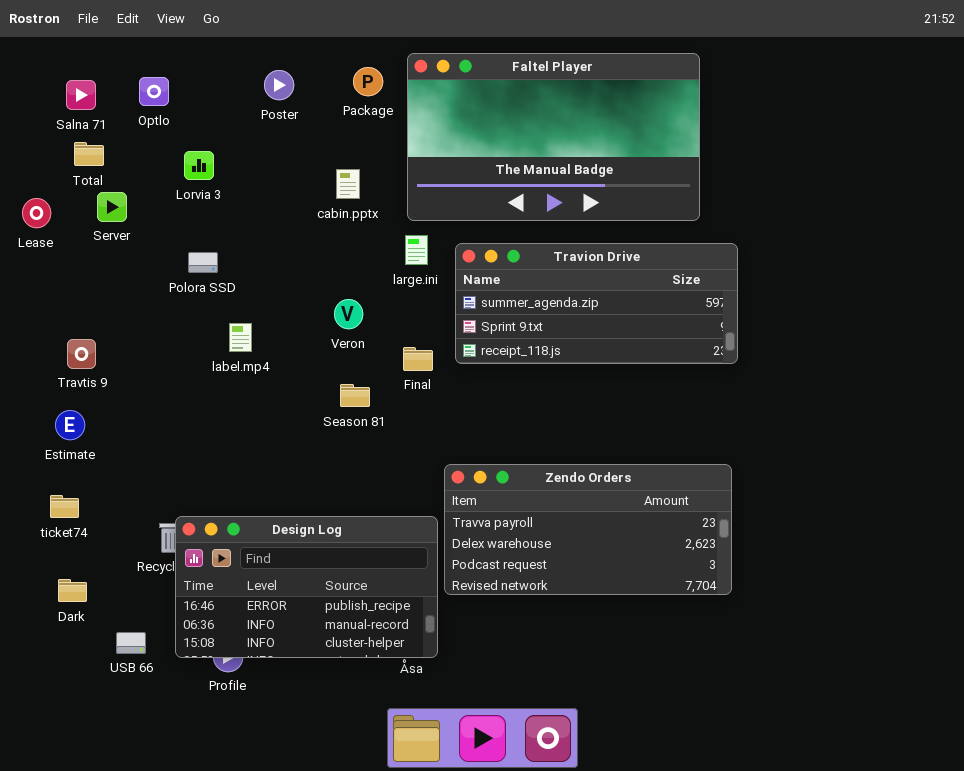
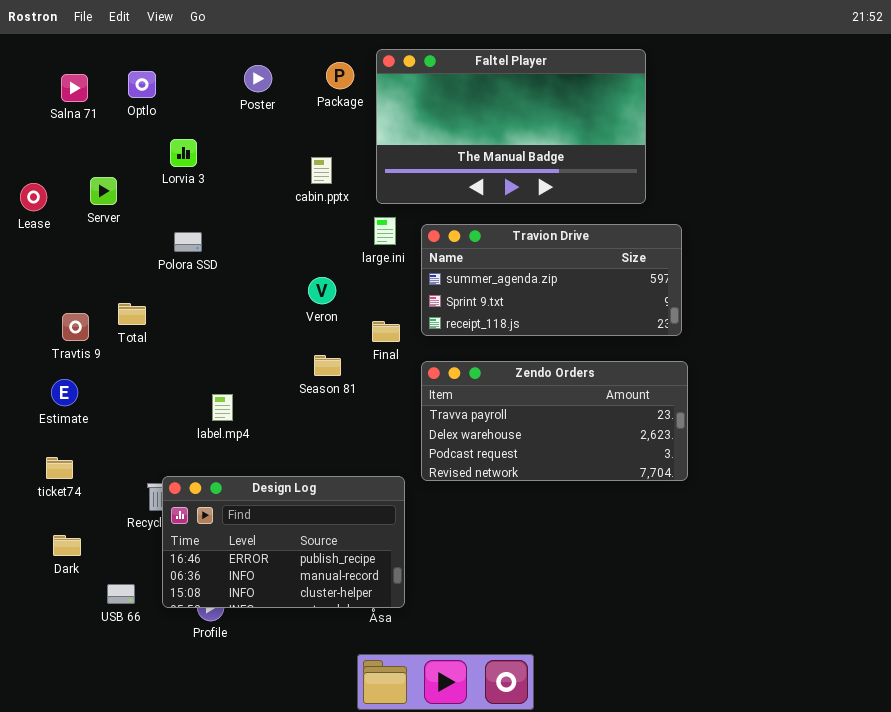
Total: [74,142,104,166] -> [118,303,146,325], moved
label.mp4: [229,323,252,352] -> [212,394,233,421], moved
Zendo Orders: [444,464,732,595] -> [421,361,688,481], moved

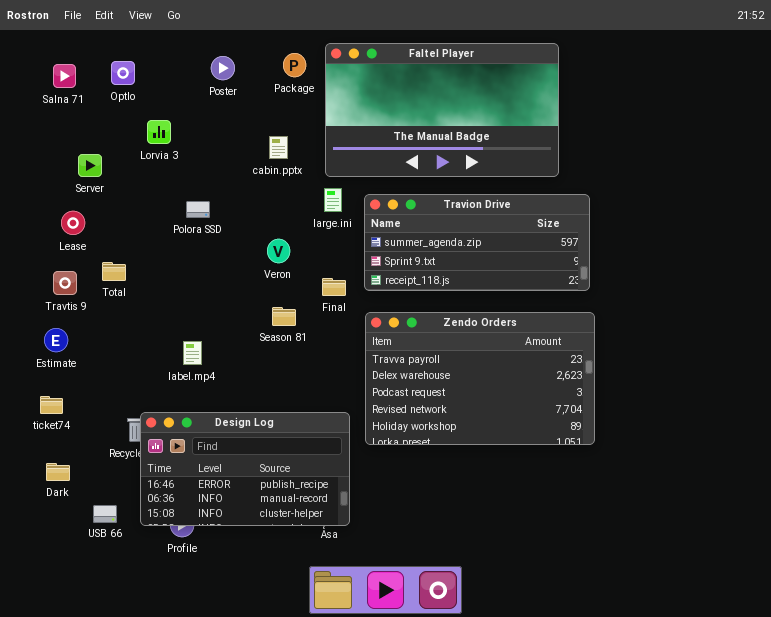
Lease: [20,183,47,211] -> [61,211,85,235], moved
Polora SSD: [174,232,202,252] -> [186,201,210,218], moved
Zendo Orders: [421,361,688,481] -> [365,312,595,445], resized

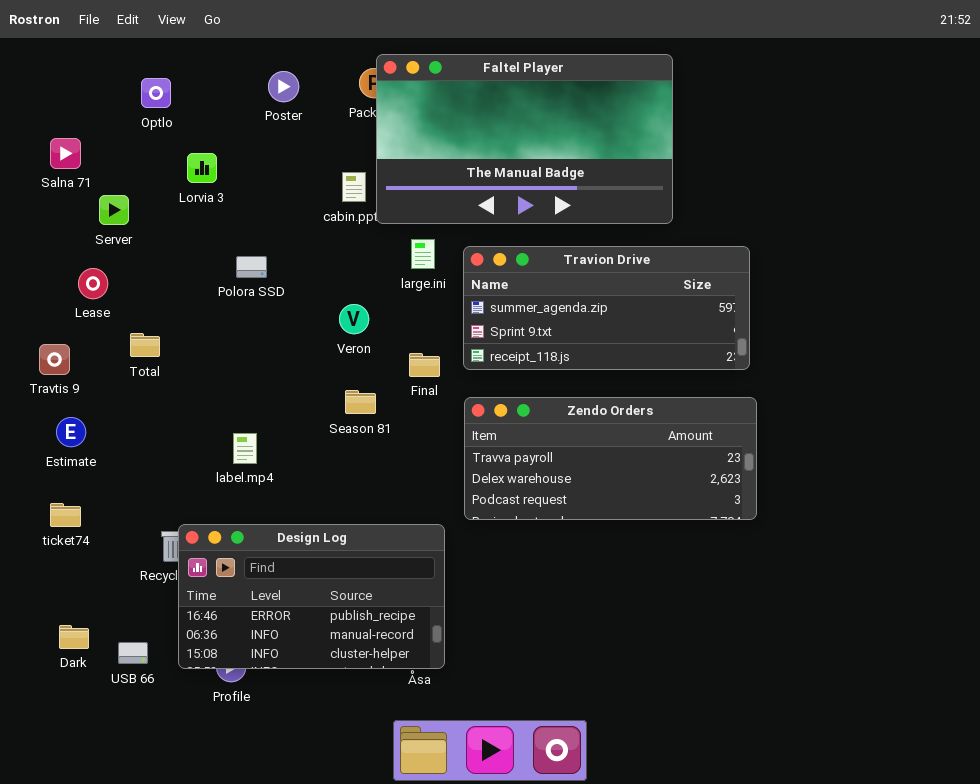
Faltel Player: [325,43,559,177] -> [376,54,673,224], moved
Salna 71: [53,64,76,88] -> [50,138,81,169], moved
Travtis 9: [53,271,77,295] -> [39,344,70,375], moved
Zendo Orders: [365,312,595,445] -> [464,397,757,520], resized
Dark: [46,463,70,481] -> [59,625,89,649], moved

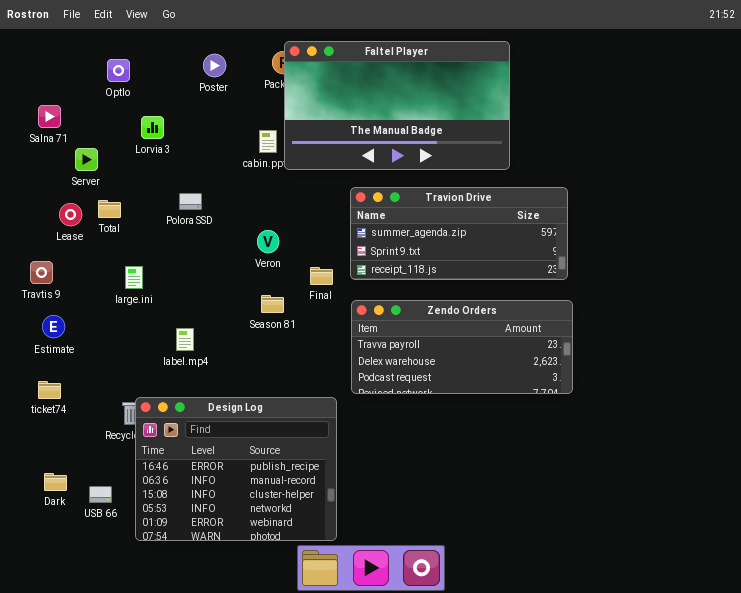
large.ini: [411,239,435,269] -> [125,266,143,289], moved
Total: [130,333,160,357] -> [98,200,121,218], moved
Design Log: [178,524,445,669] -> [135,397,337,541], resized

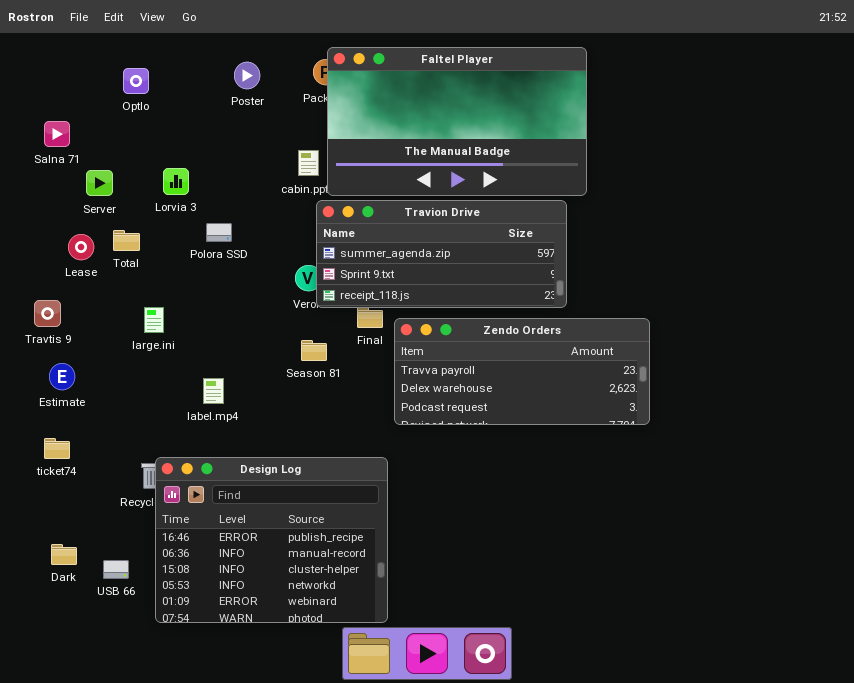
Lorvia 3: [141,116,164,139] -> [163,168,189,195], moved
Travion Drive: [350,187,568,280] -> [316,200,567,308], moved
Zendo Orders: [351,300,573,394] -> [394,318,650,425], moved

